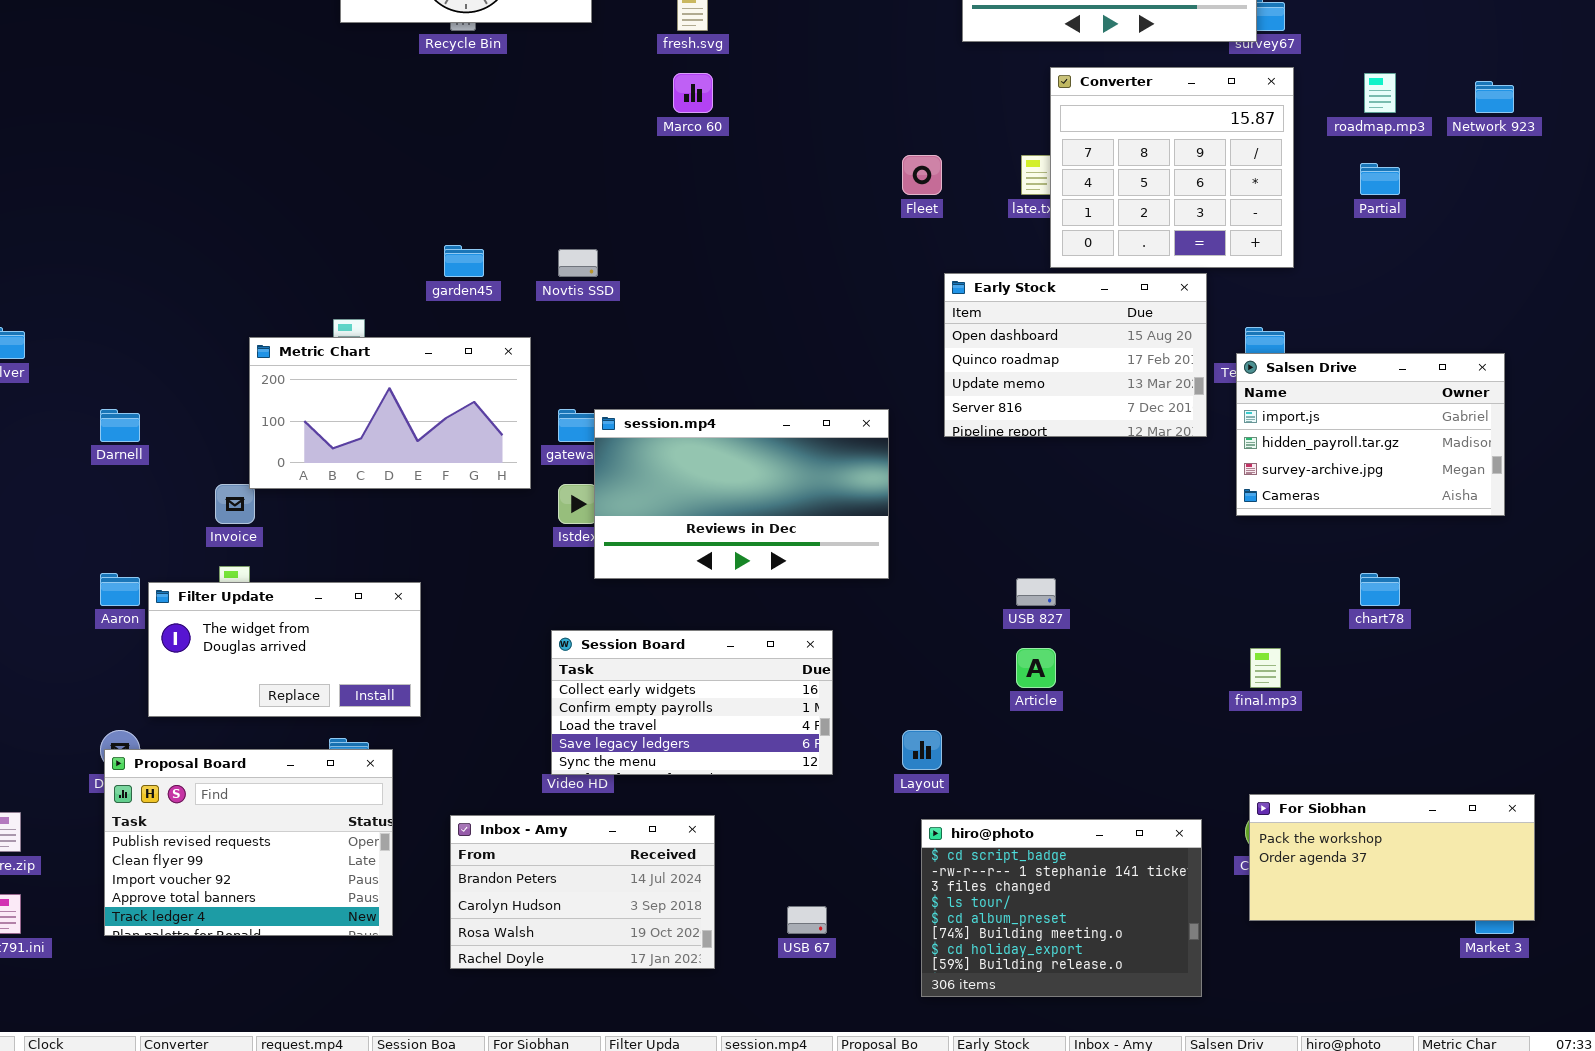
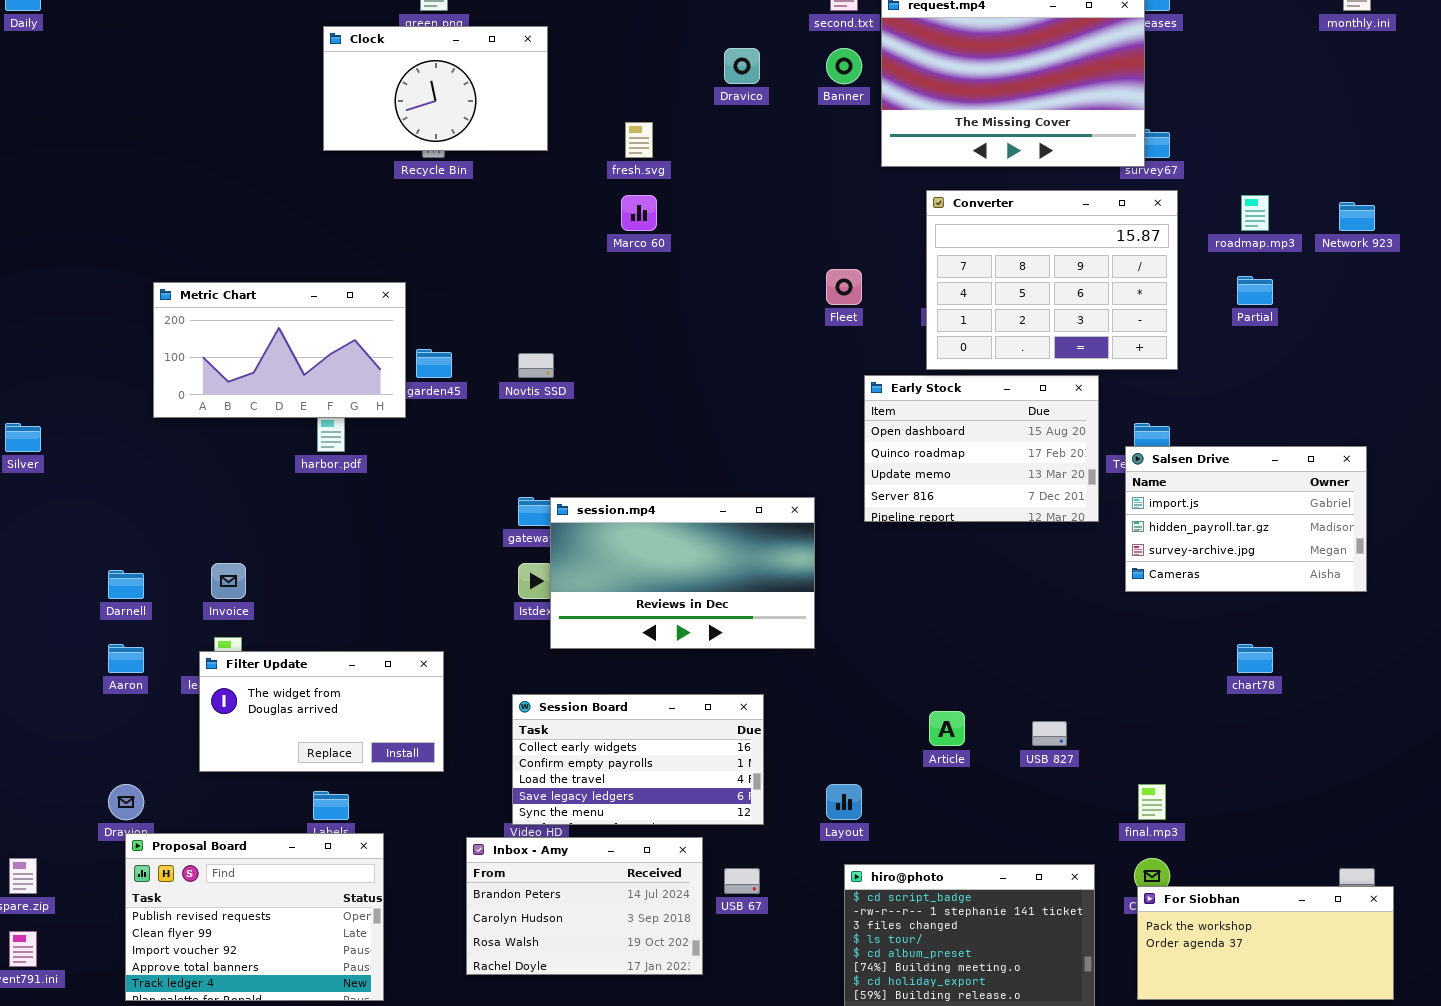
Converter: [1050,67,1294,268] -> [926,190,1178,370], resized
Metric Chart: [249,337,531,489] -> [153,282,406,418], moved
Darnell: [100,409,140,442] -> [108,570,144,599], moved
USB 827: [1016,578,1056,606] -> [1032,721,1067,746], moved
Filter Update: [148,582,421,717] -> [199,651,444,772], moved
final.mp3: [1250,648,1281,688] -> [1138,784,1166,820], moved
Proposal Board: [104,749,393,936] -> [125,833,384,1001], moved
For Siobhan: [1249,794,1535,921] -> [1137,886,1394,1000], moved
Inbox - Amy: [450,815,715,969] -> [466,837,703,975], moved
USB 67: [787,906,827,934] -> [724,868,760,894], moved

